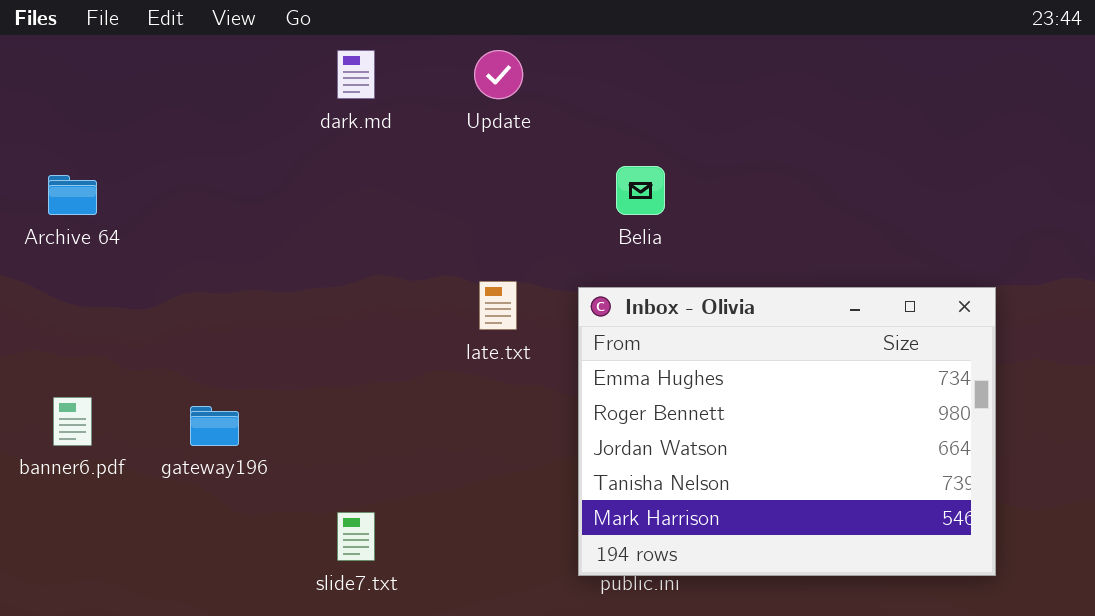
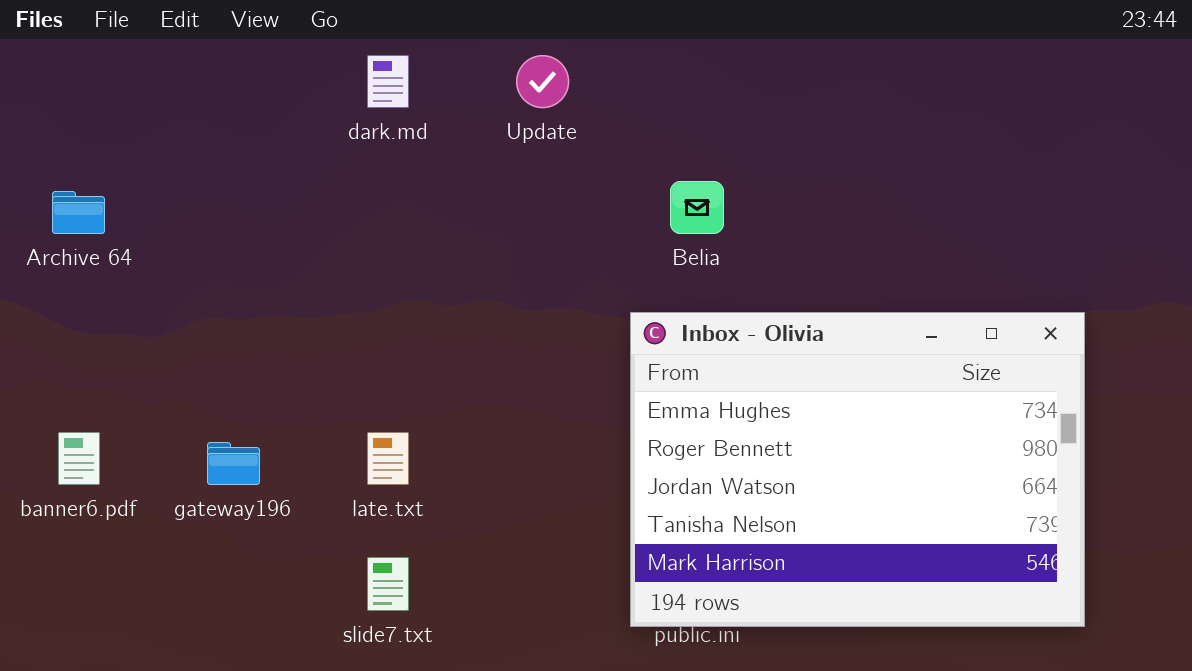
late.txt: [479,281,517,330] -> [367,432,409,485], moved

